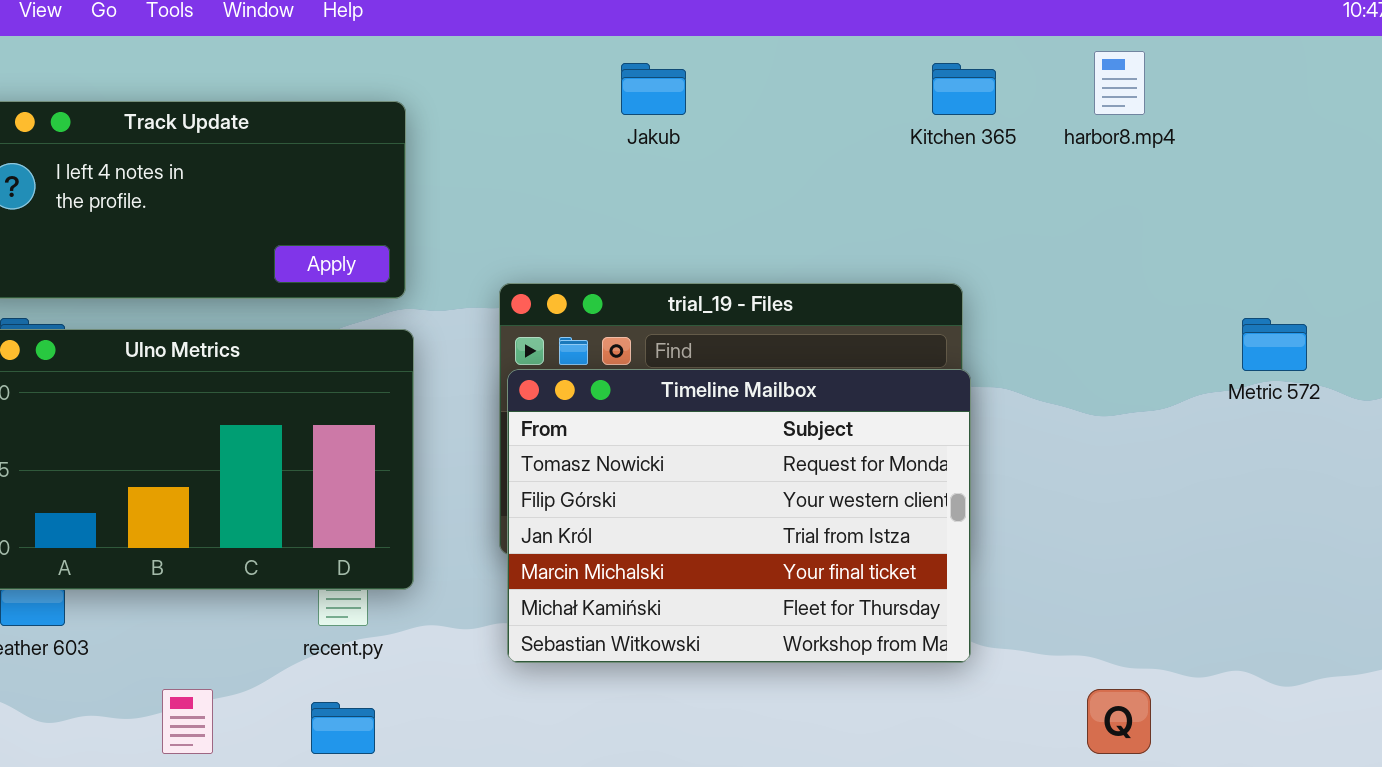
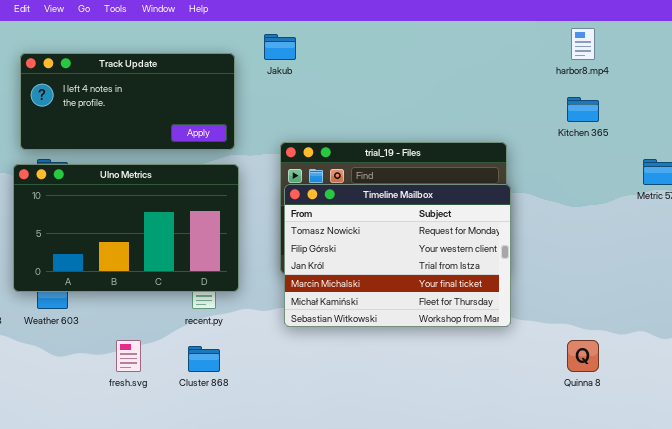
Jakub: [621,63,686,115] -> [264,34,296,60], moved
Kitchen 365: [932,63,996,115] -> [567,97,599,122], moved

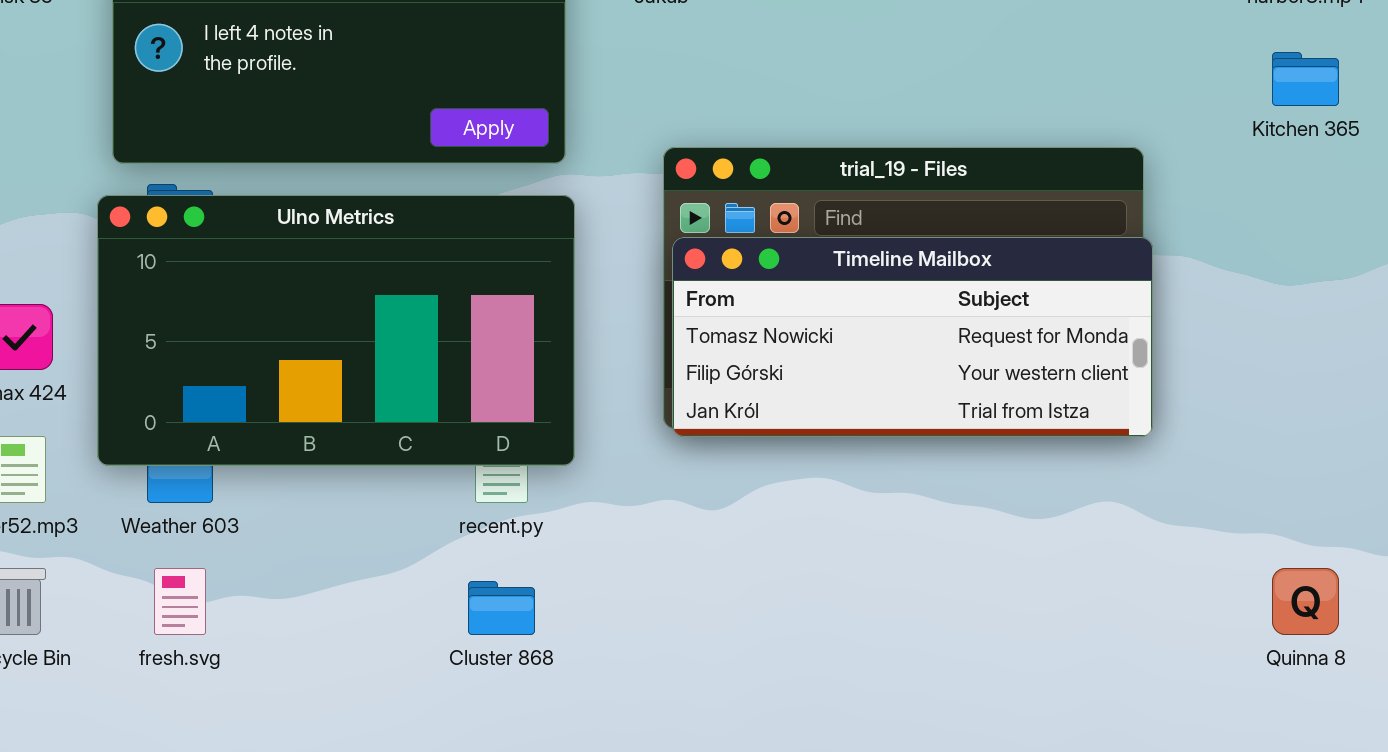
Timeline Mailbox: [284,184,511,327] -> [672,237,1153,437], resized
fresh.svg: [116,340,141,372] -> [154,568,206,635], moved

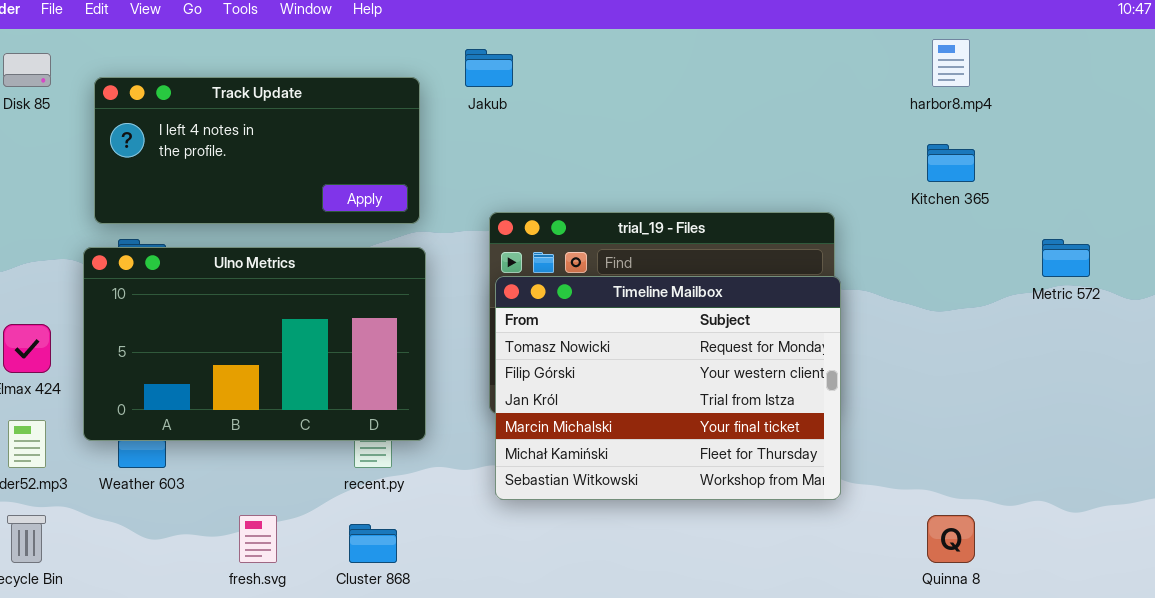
Timeline Mailbox: [672,237,1153,437] -> [495,276,841,500], resized
fresh.svg: [154,568,206,635] -> [239,515,277,563], moved

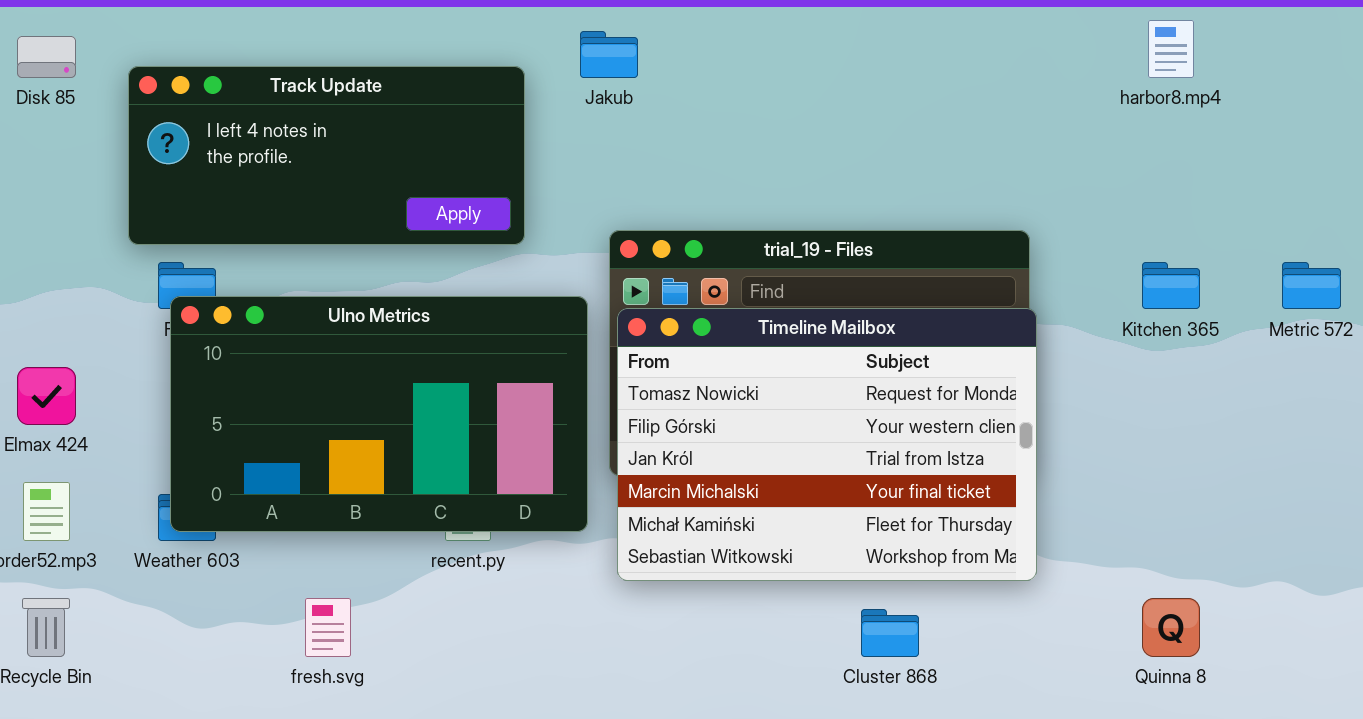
Kitchen 365: [927,144,975,182] -> [1142,262,1200,309], moved
Ulno Metrics: [83,247,426,441] -> [170,296,588,532], moved
Cluster 868: [349,524,397,563] -> [861,609,919,657], moved

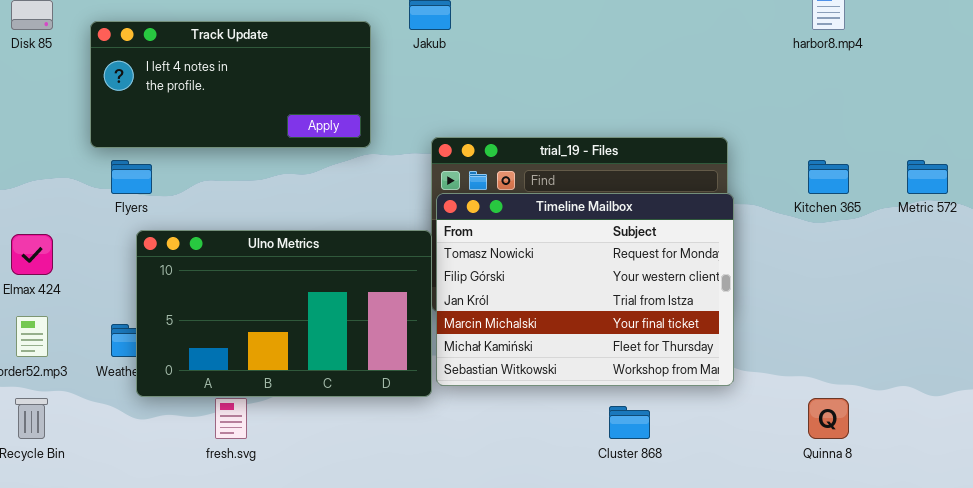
Ulno Metrics: [170,296,588,532] -> [136,230,432,397], moved

